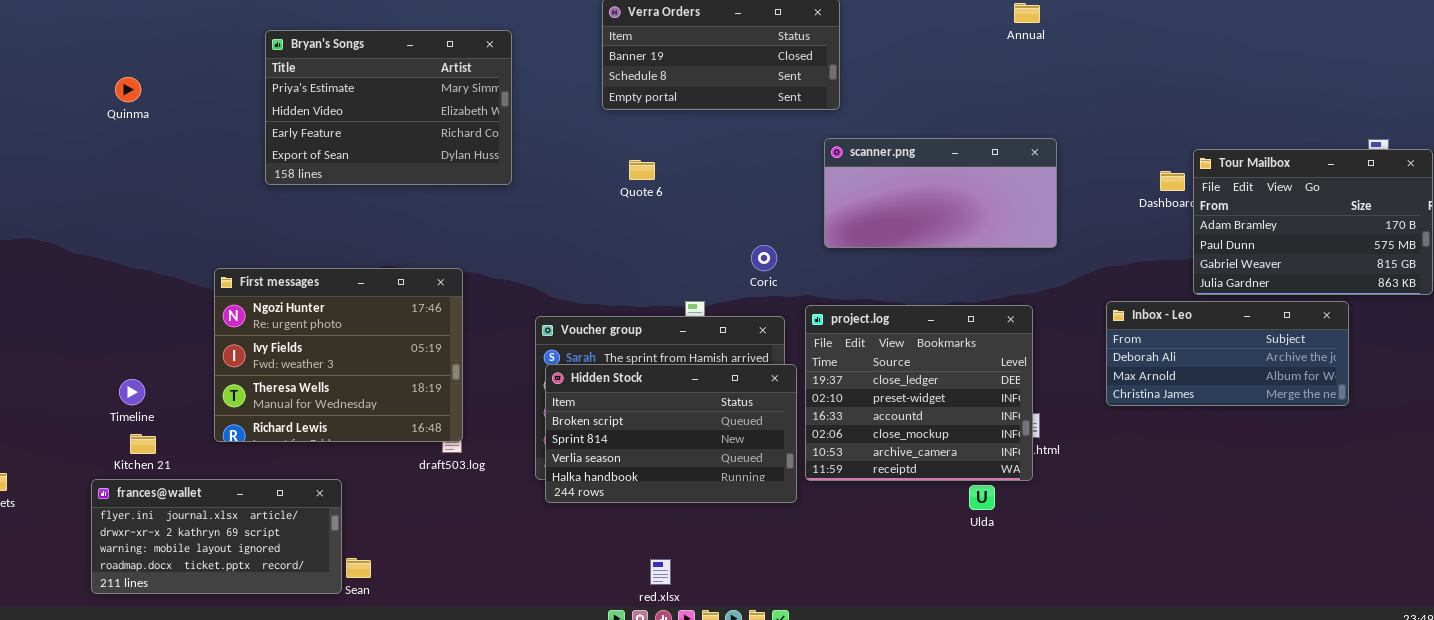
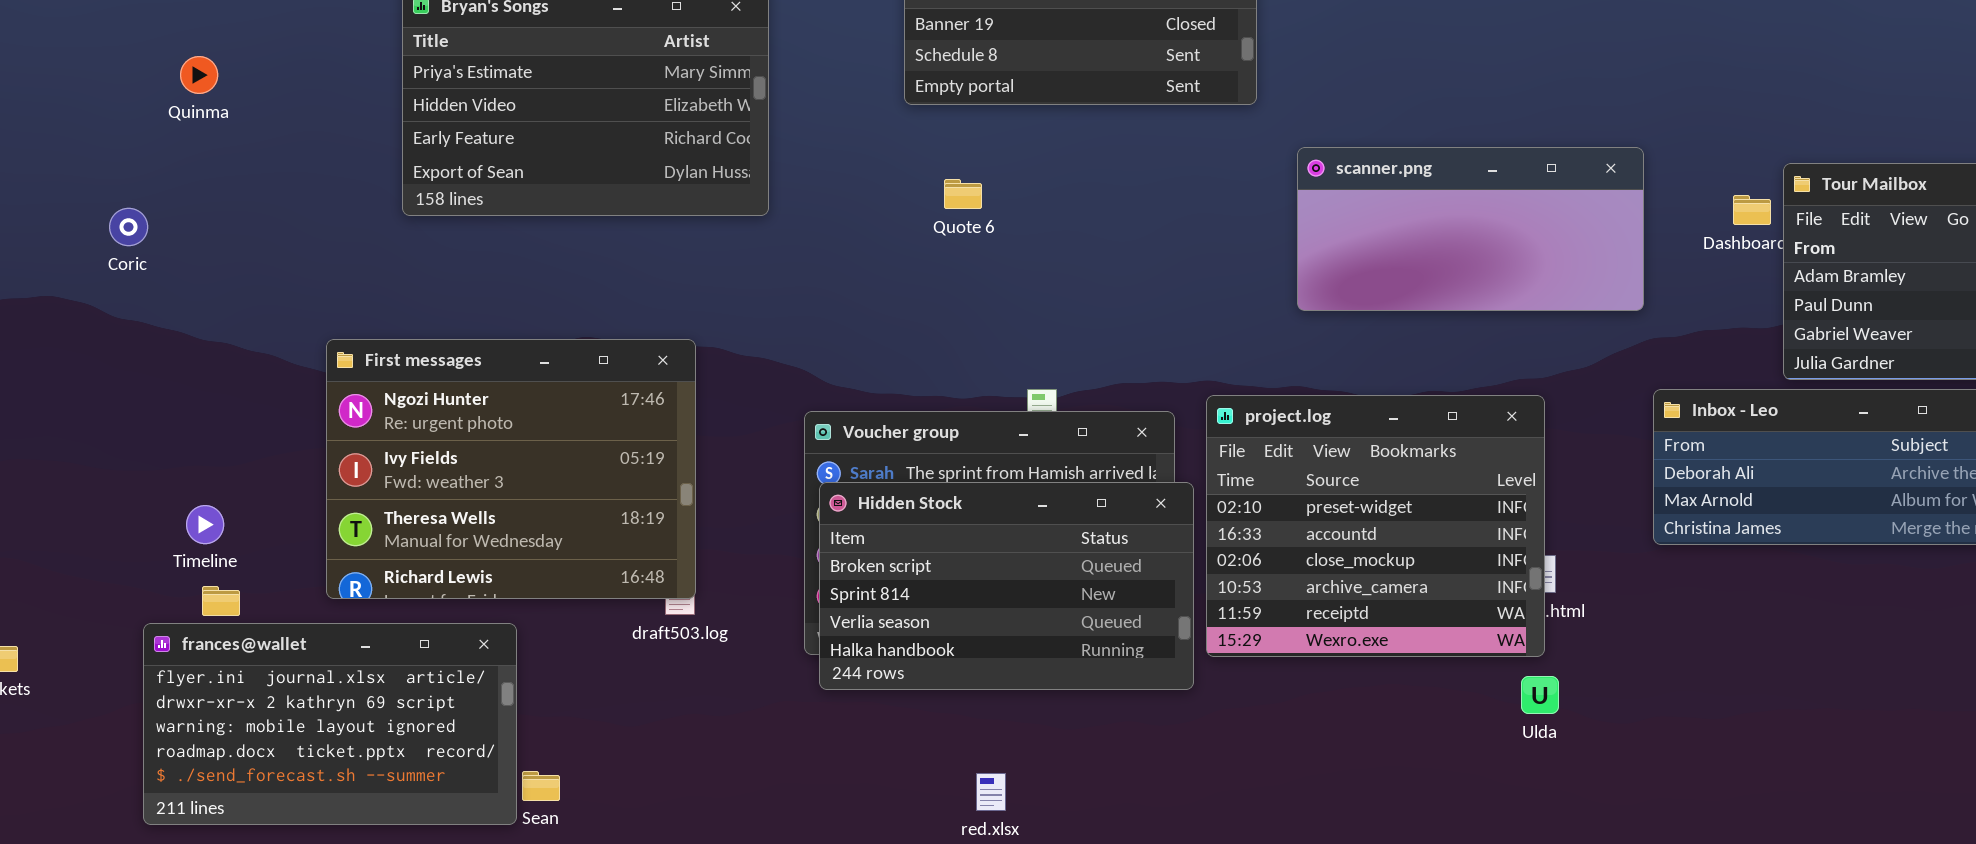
scanner.png: [824,138,1057,248] -> [1297,147,1644,311], moved
Coric: [751,245,777,271] -> [109,208,148,246], moved
project.log: [805,305,1033,481] -> [1206,395,1545,657], scrolled down 1 row
frances@wallet: [91,479,342,594] -> [143,623,517,825], resized
Ulda: [969,485,995,510] -> [1521,676,1559,714], moved

